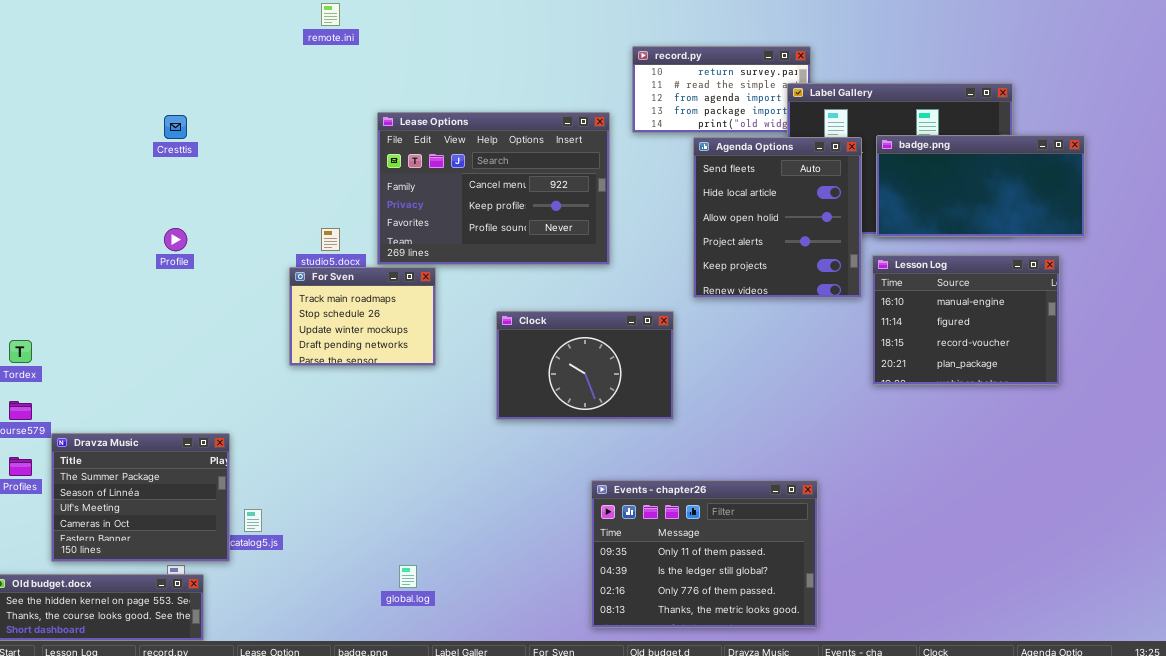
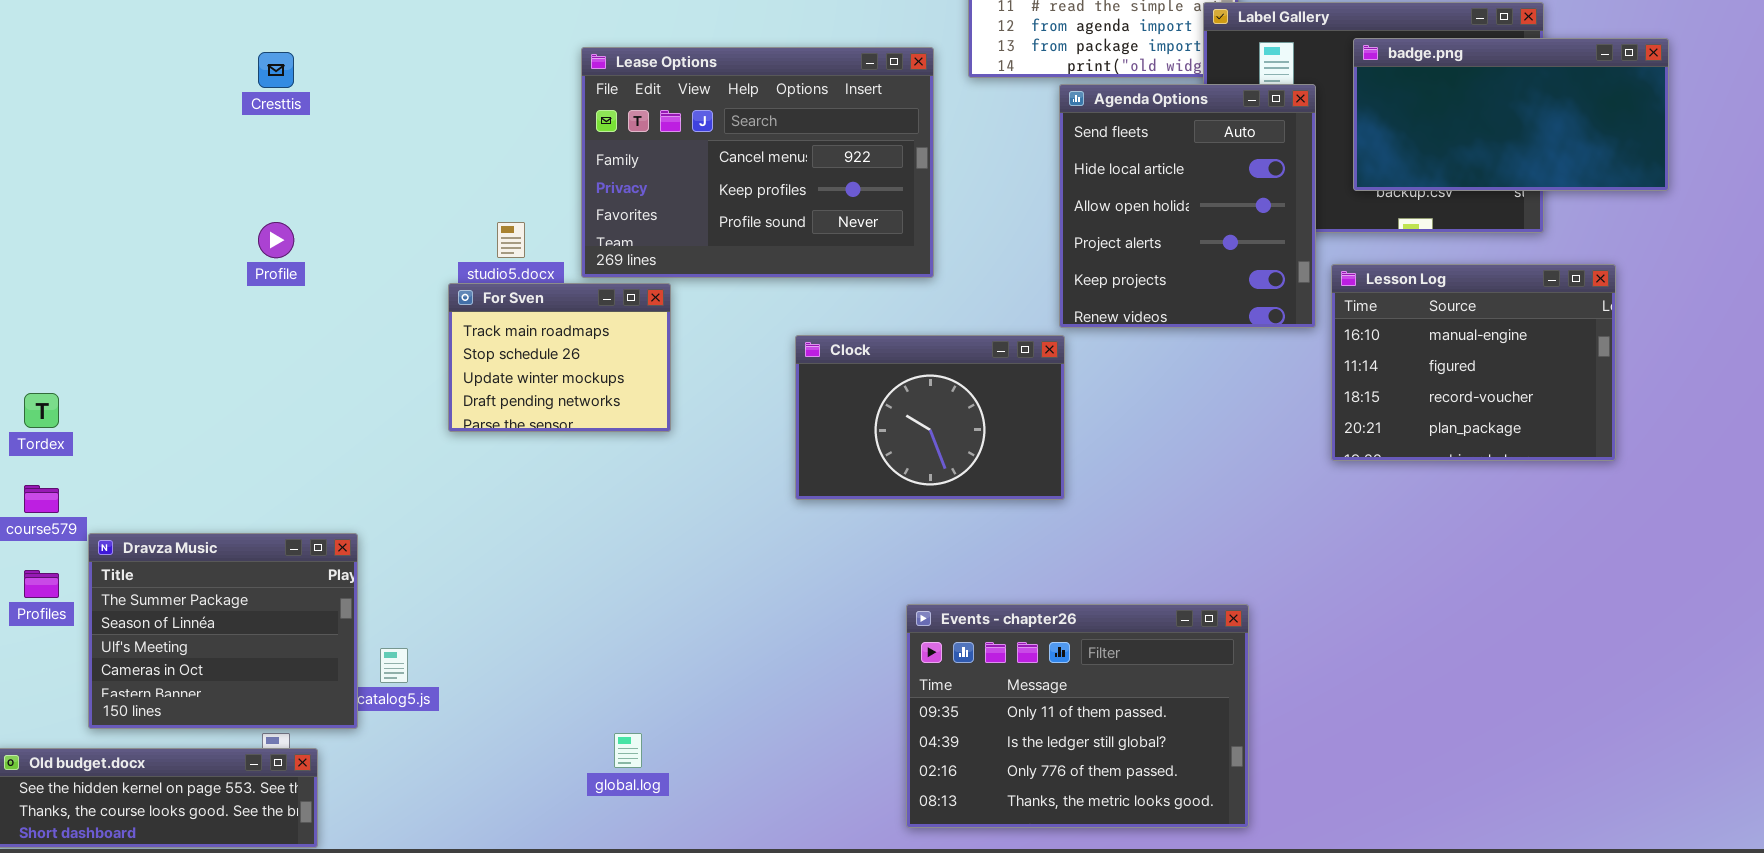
badge.png: [876,135,1085,237] -> [1353,38,1669,191], moved
Clock: [496,311,674,420] -> [795,335,1065,500], moved

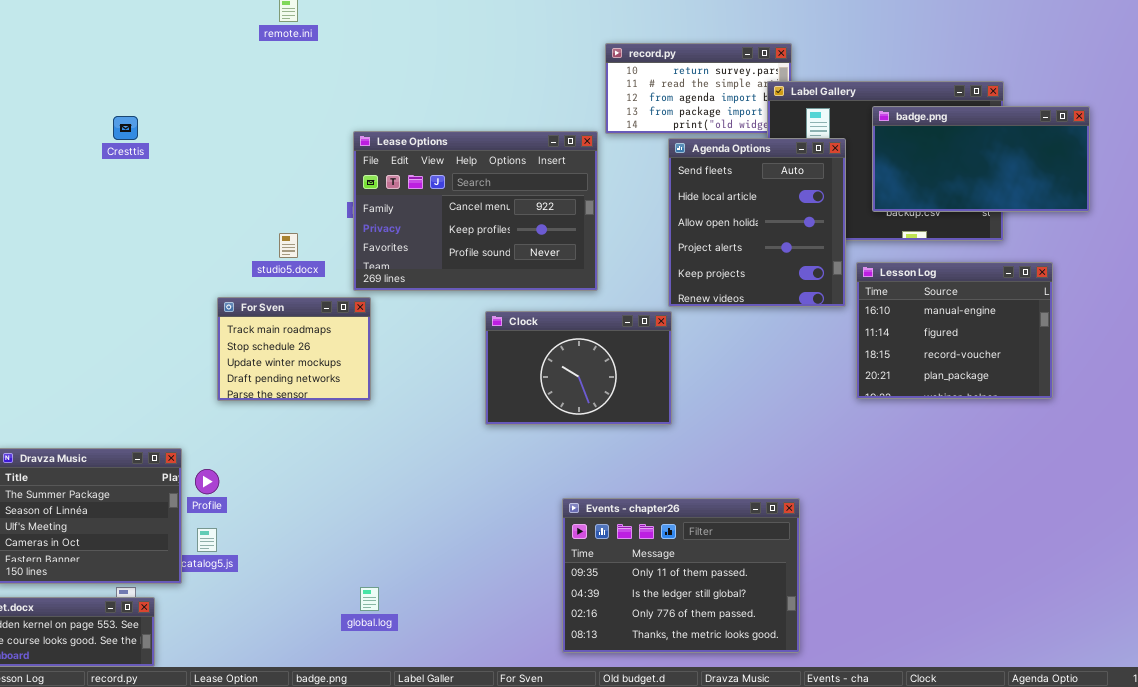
Lease Options: [581,47,934,278] -> [353,131,598,291], moved
Profile: [258,222,294,258] -> [195,469,219,494], moved
For Sven: [448,283,671,432] -> [217,297,371,401], moved

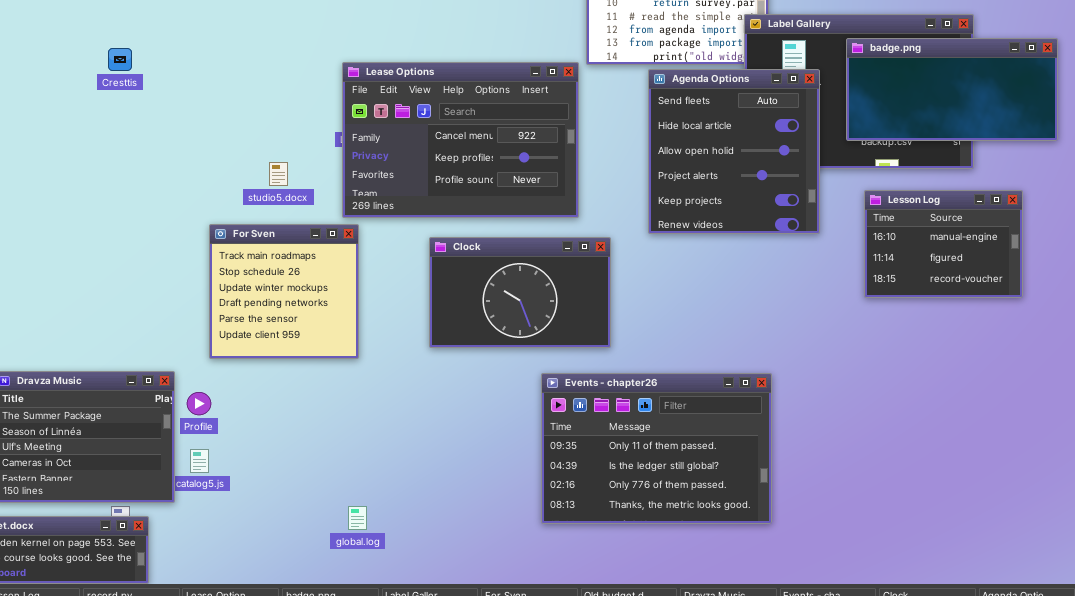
Lesson Log: [856,262,1053,399] -> [864,190,1023,298], resized
For Sven: [217,297,371,401] -> [209,224,359,359], resized
Clock: [485,311,672,425] -> [429,237,611,348], moved
Events - chapter26: [562,498,800,653] -> [541,373,772,524], moved

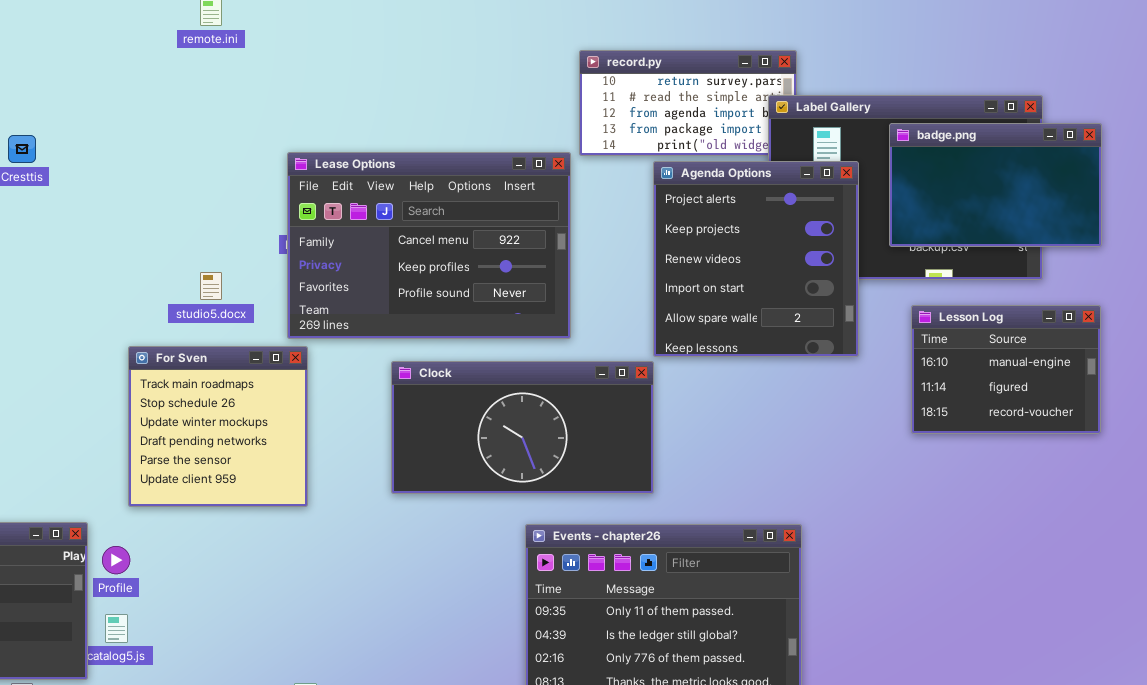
badge.png: [846,38,1058,141] -> [889,123,1102,247], resized
Agenda Options: [648,69,820,234] -> [653,161,859,357], scrolled down 3 rows
Clock: [429,237,611,348] -> [391,361,654,494], resized

